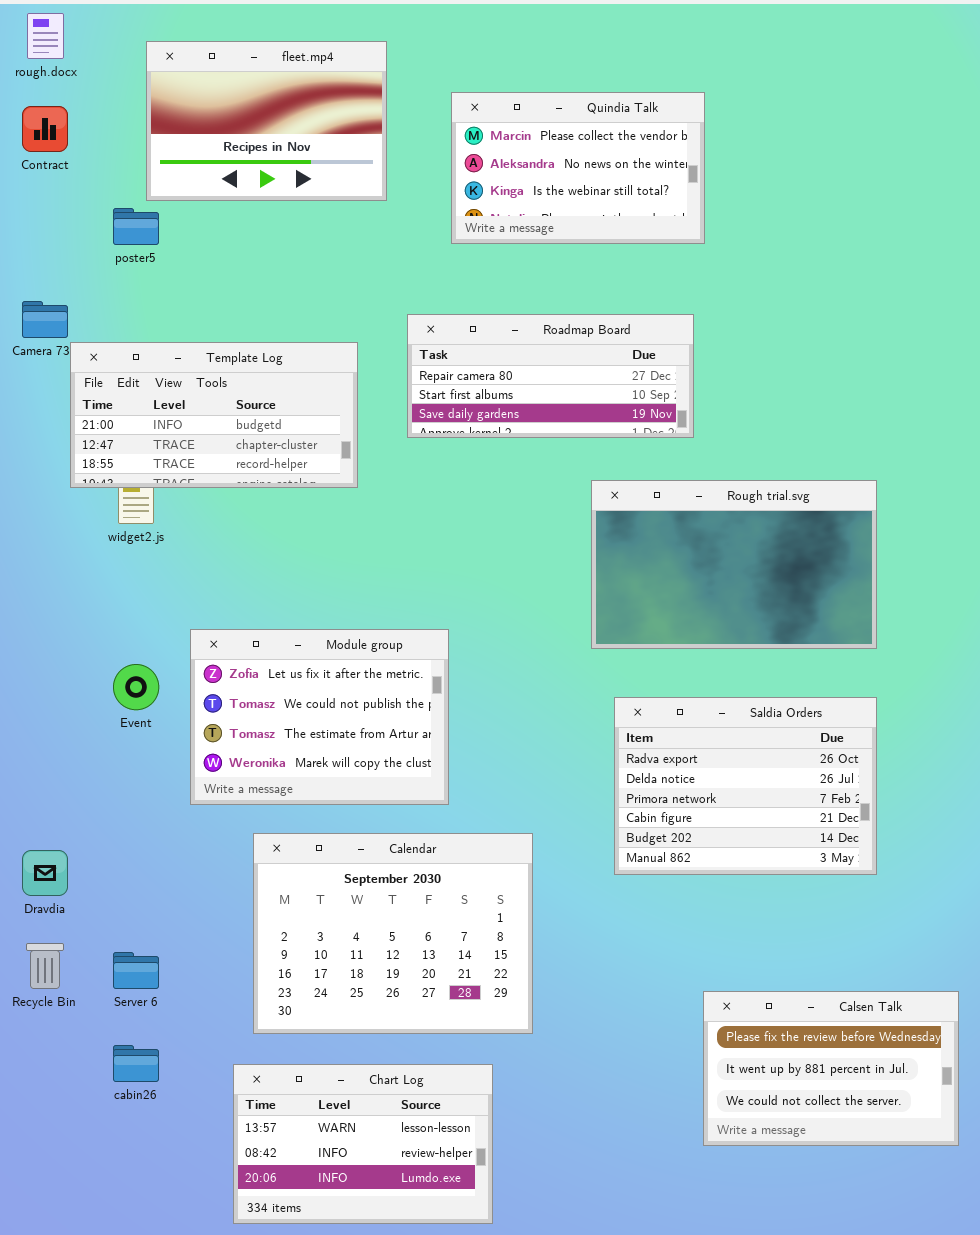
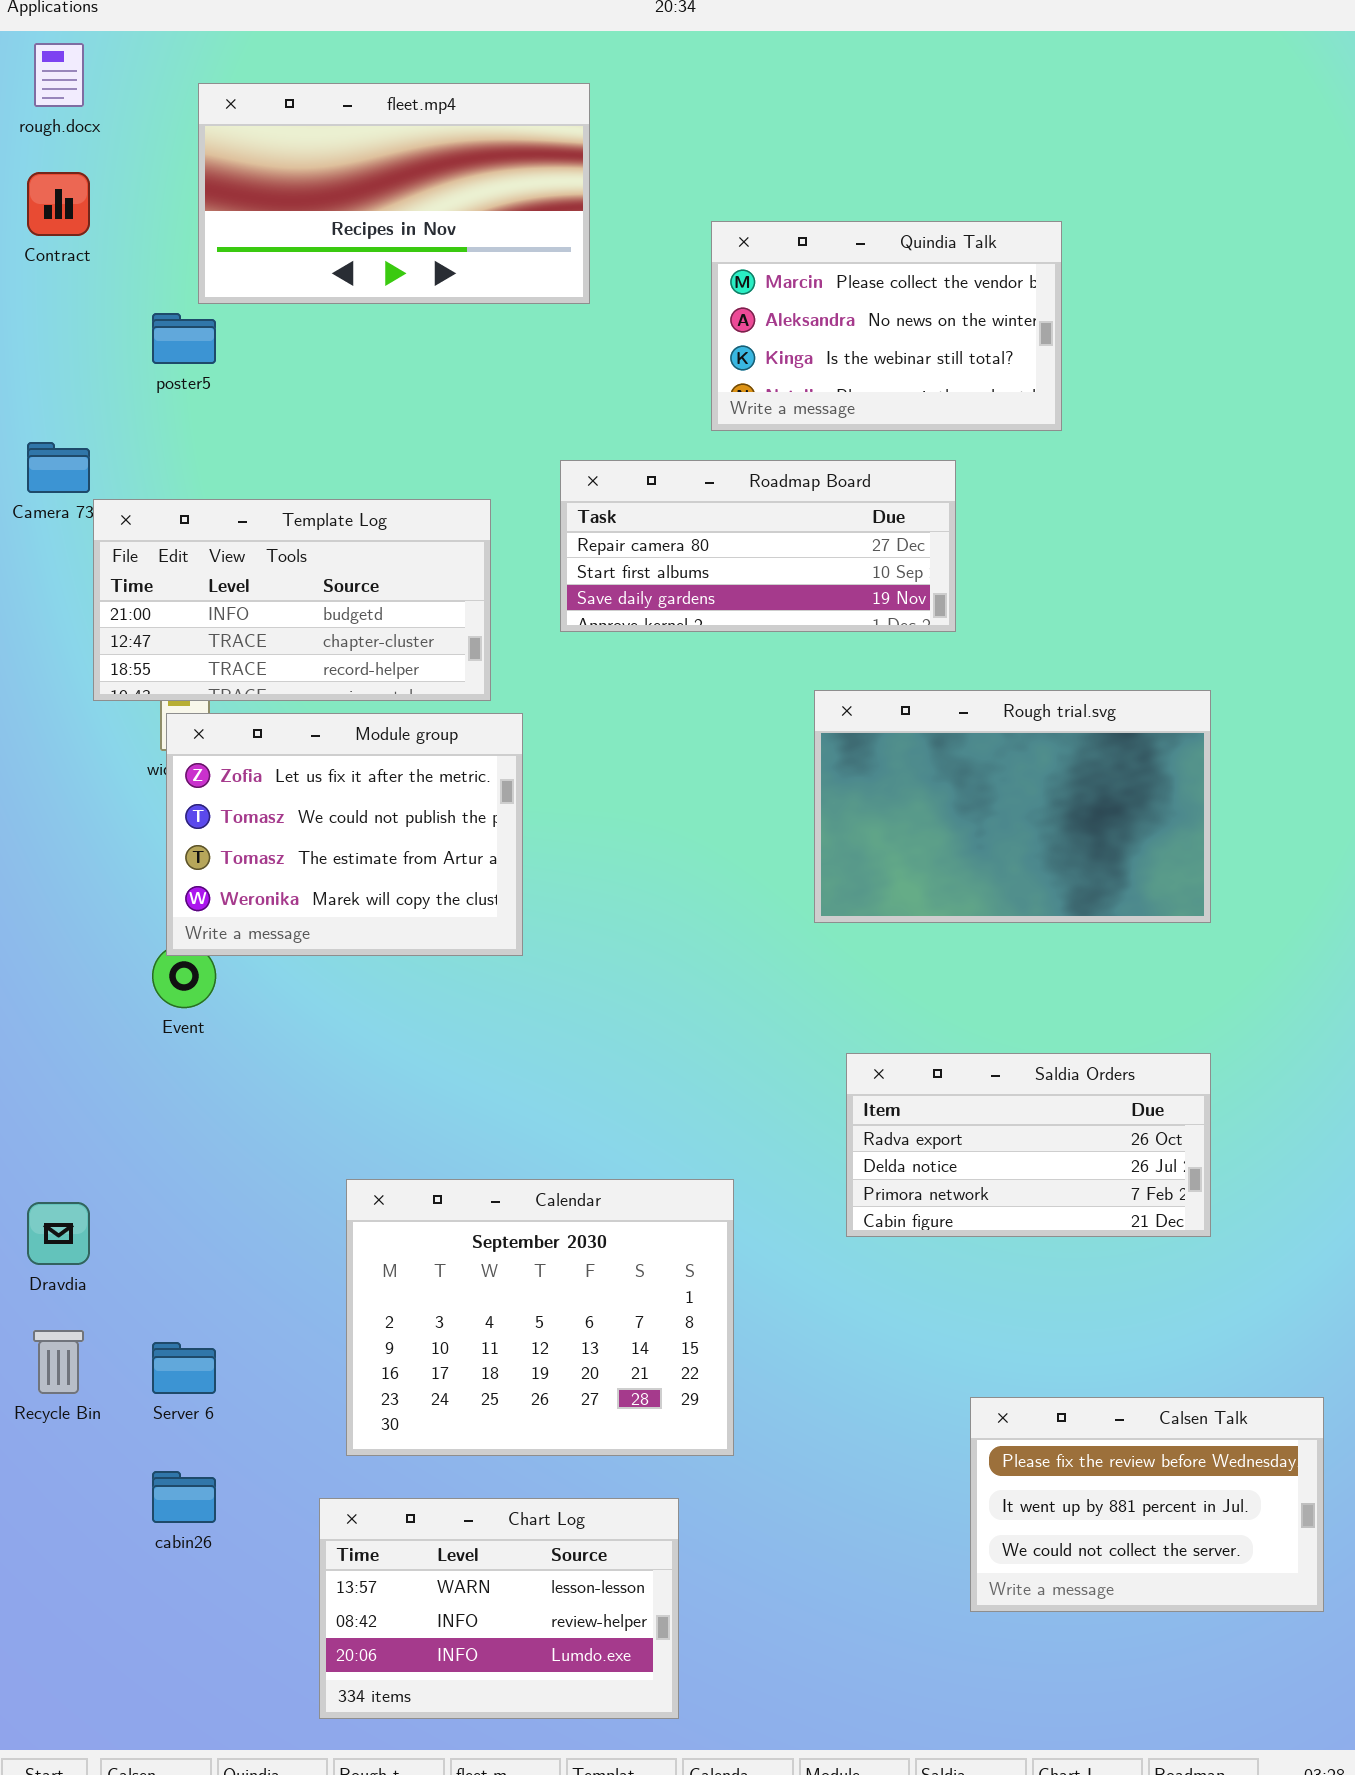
fleet.mp4: [146,41,387,201] -> [198,83,590,304], resized
Quindia Talk: [451,92,705,244] -> [711,221,1062,431], moved
Module group: [190,629,449,805] -> [166,713,523,956], moved
Saldia Orders: [614,697,877,875] -> [846,1053,1211,1237], resized

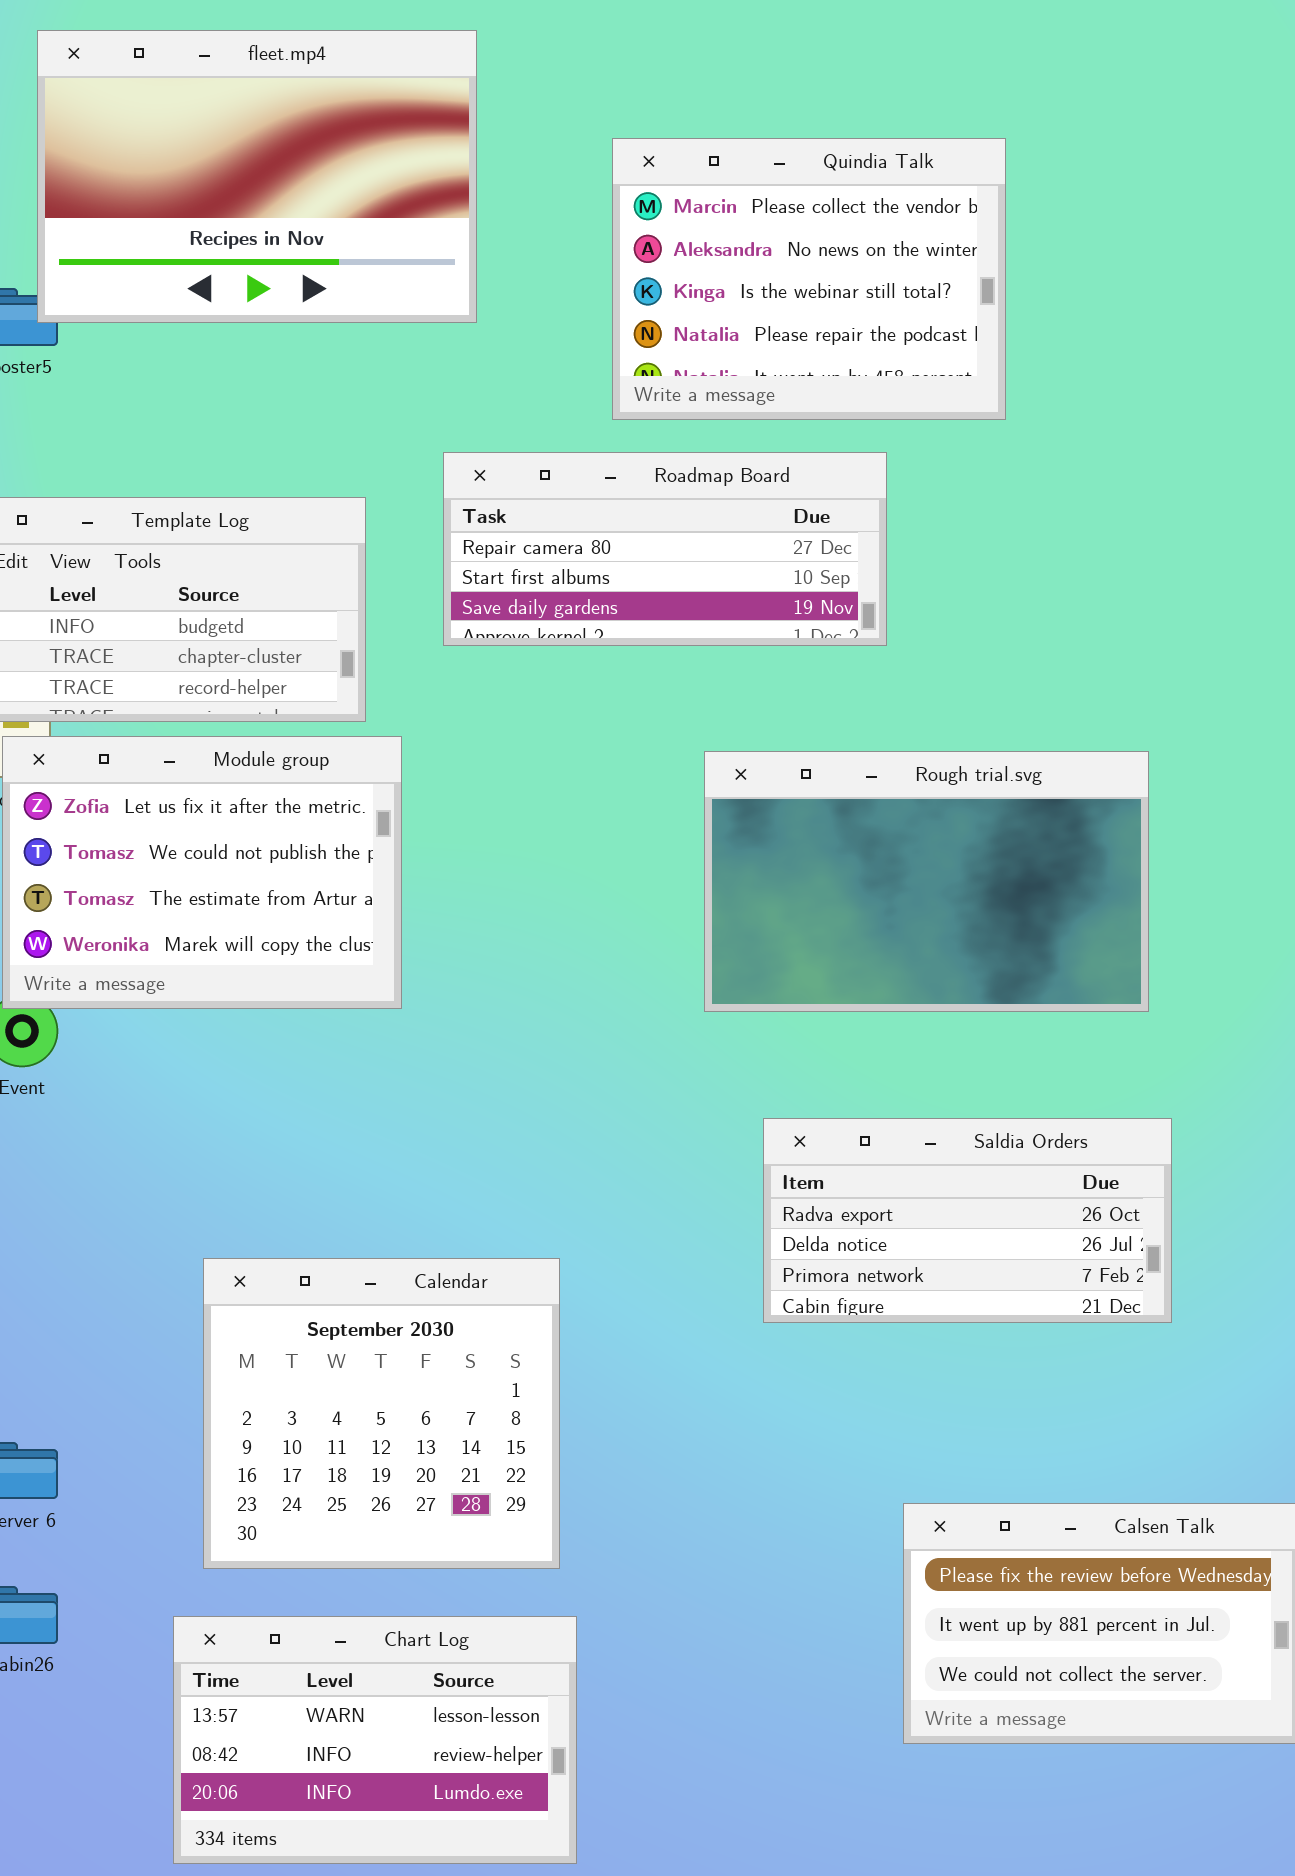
fleet.mp4: [198,83,590,304] -> [37,30,477,323], resized
Quindia Talk: [711,221,1062,431] -> [612,138,1006,420], resized
Rough trial.svg: [814,690,1211,923] -> [704,751,1149,1012], moved
Calendar: [346,1179,734,1456] -> [203,1258,560,1569], resized

